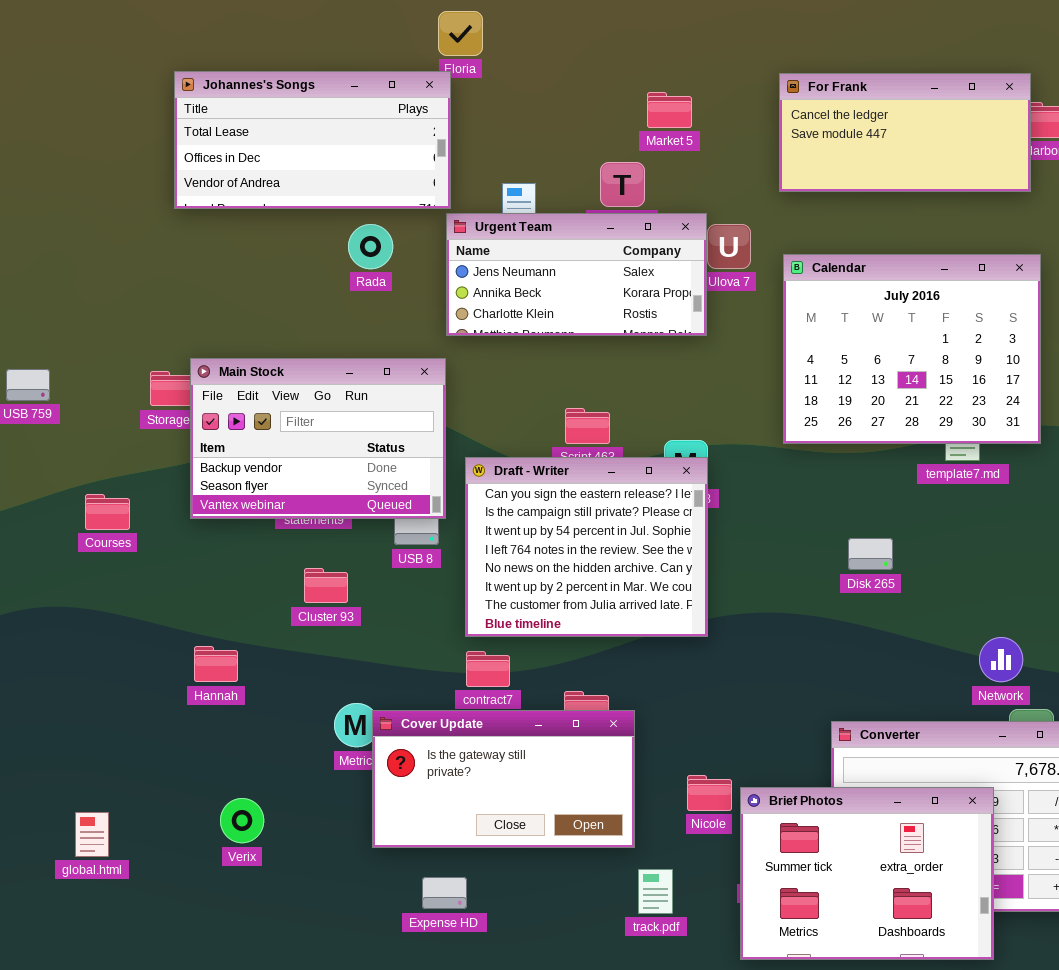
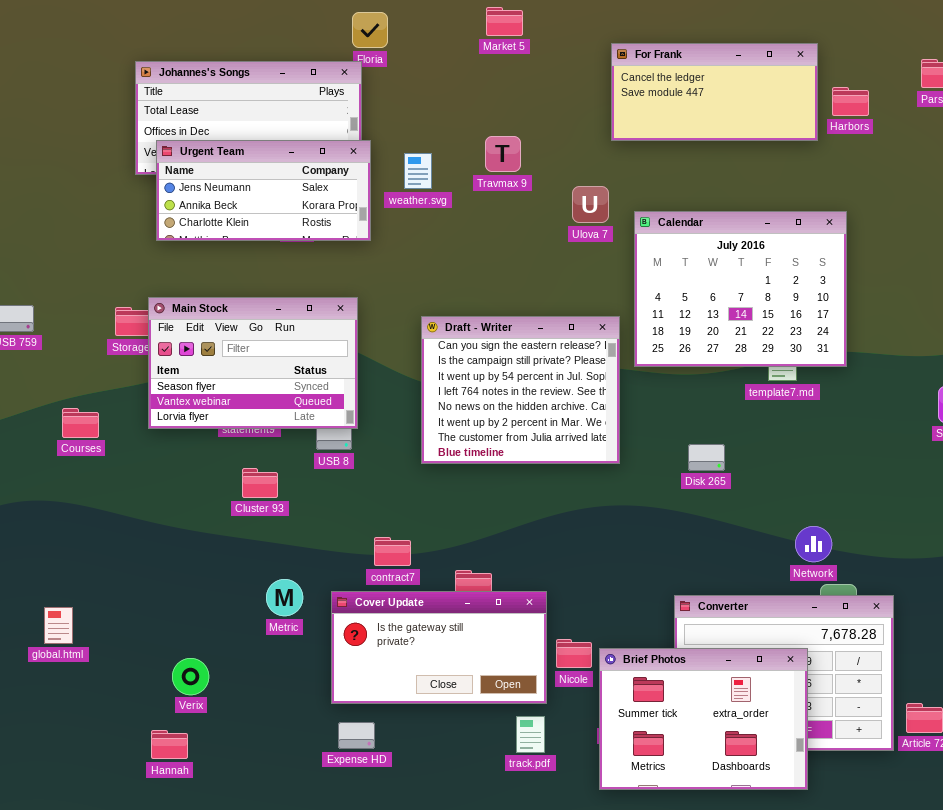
For Frank: [779,73,1031,192] -> [611,43,818,141], moved
Market 5: [647,92,692,128] -> [486,7,523,36], moved
Urgent Team: [446,213,707,336] -> [156,140,371,241], moved
Main Stock: [190,358,446,519] -> [148,297,358,429], scrolled down 1 row
Draft - Writer: [465,457,708,637] -> [421,316,620,464], moved
Hannah: [194,646,238,682] -> [151,730,188,759], moved
Cover Update: [372,710,635,848] -> [331,591,547,704], moved
global.html: [75,812,109,857] -> [44,607,73,644], moved

